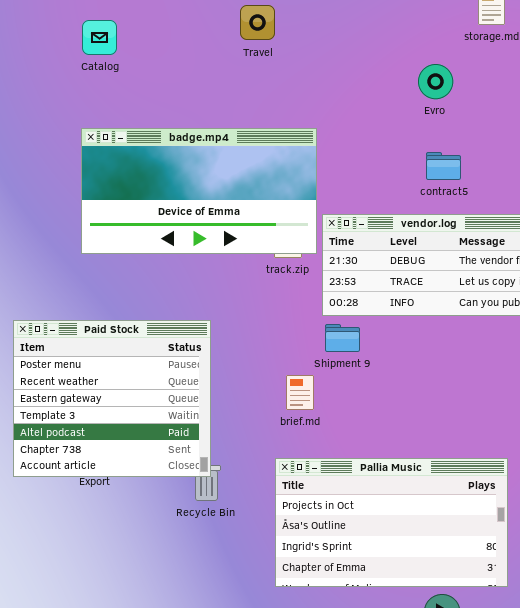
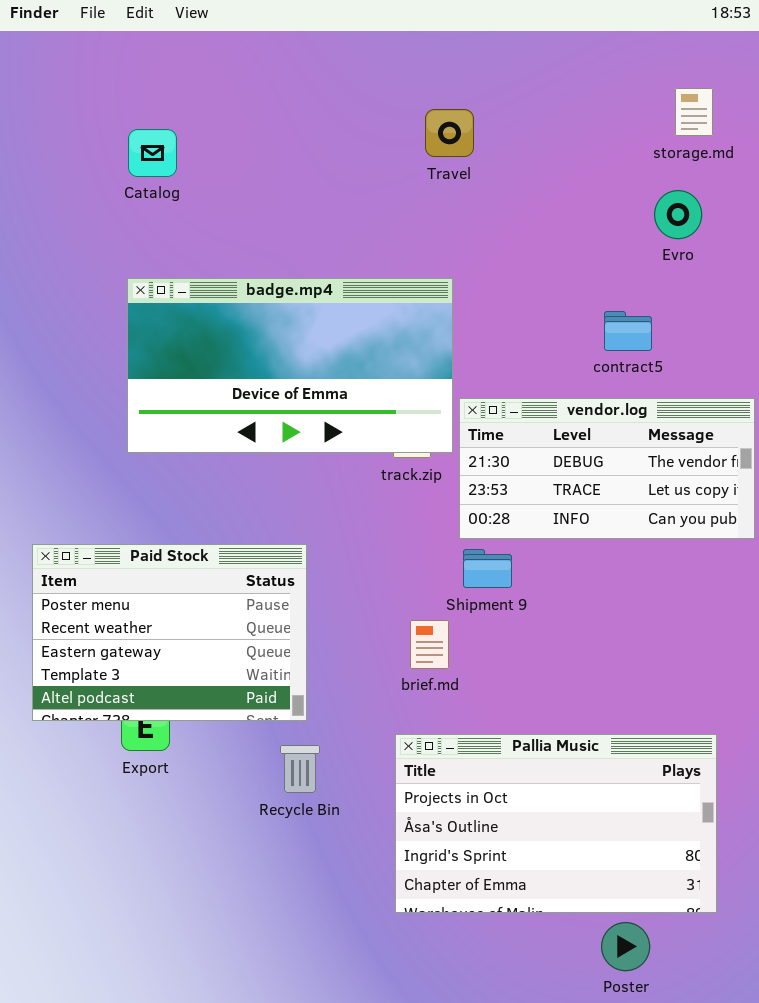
Travel: [240,5,275,40] -> [425,109,474,157], moved
Evro: [418,64,453,99] -> [654,190,702,239], moved
Paid Stock: [13,320,211,477] -> [32,544,307,721], resized

